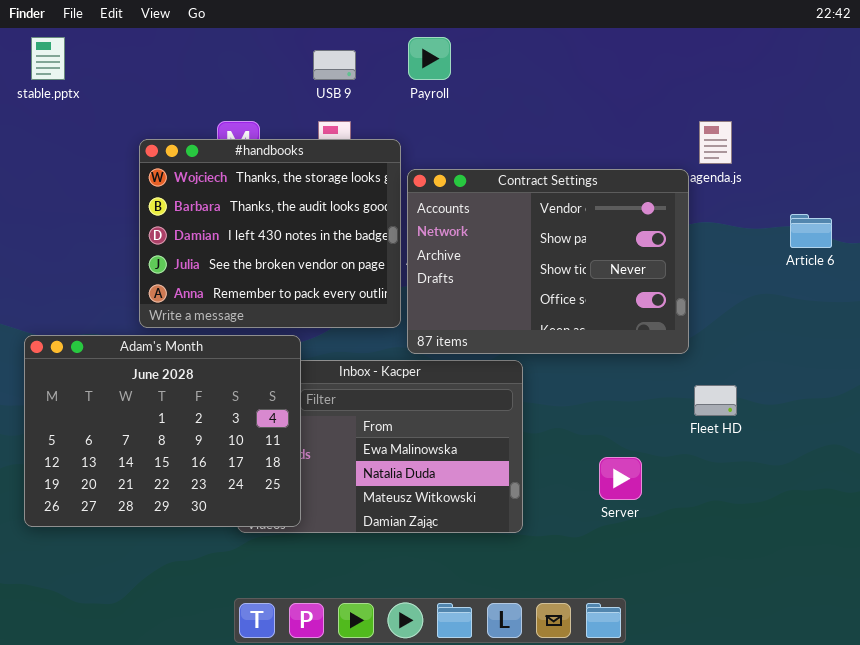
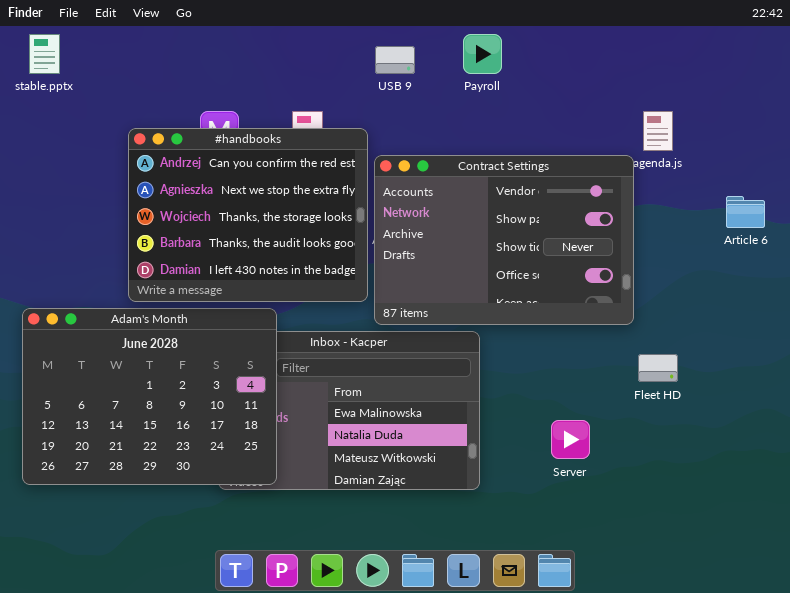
Payroll: [408,37,451,80] -> [463,34,502,74], moved
USB 9: [313,50,356,80] -> [375,46,415,74], moved
#handbooks: [139,139,401,328] -> [128,128,368,302], scrolled up 2 rows

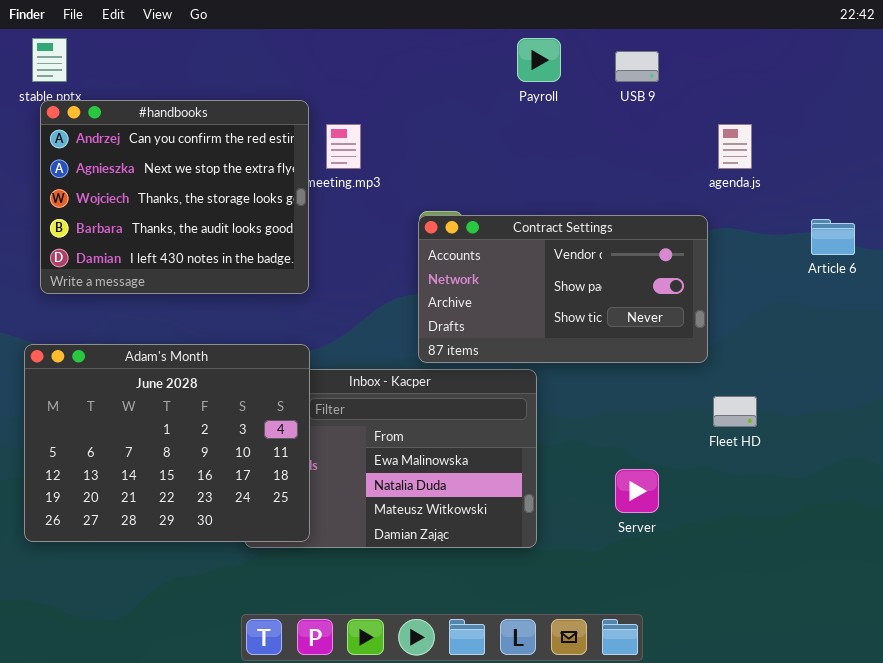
USB 9: [375,46,415,74] -> [615,51,659,82], moved
#handbooks: [128,128,368,302] -> [40,100,309,294], moved
Contract Settings: [374,155,634,325] -> [418,215,708,363], resized

